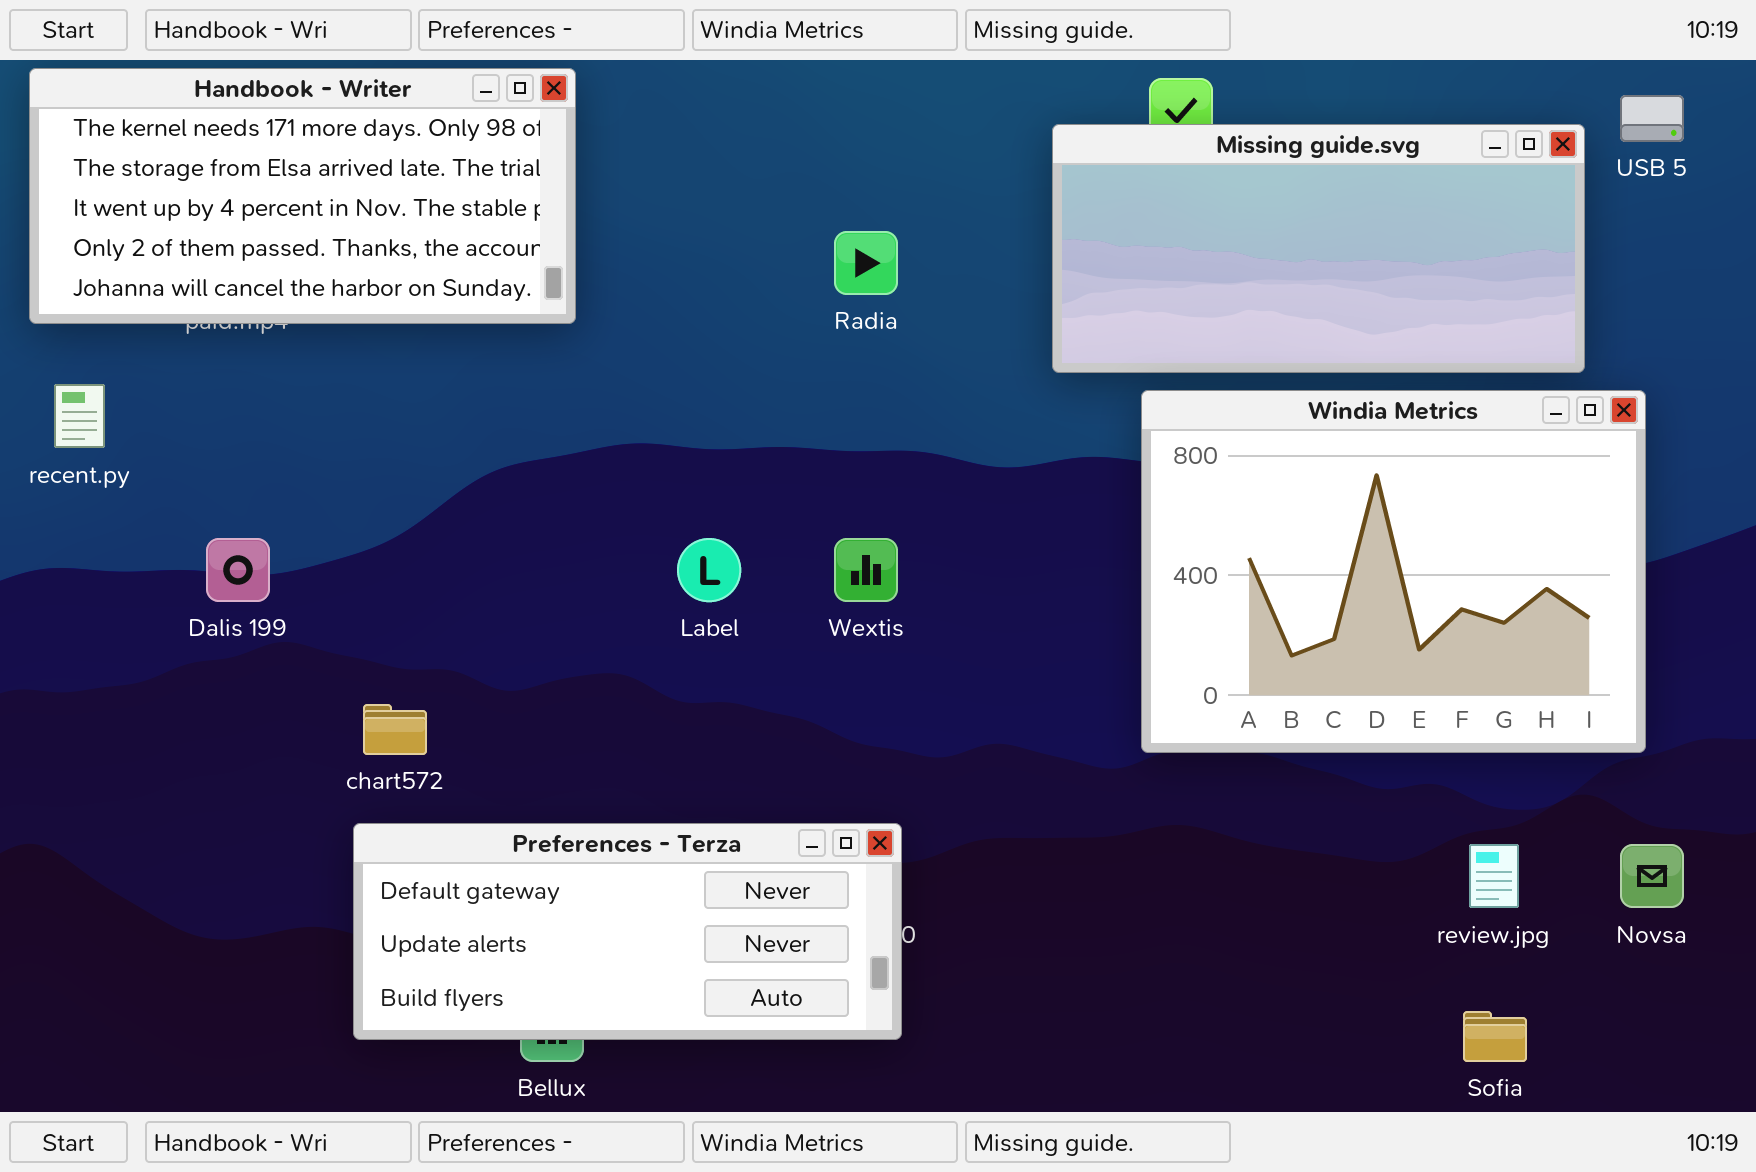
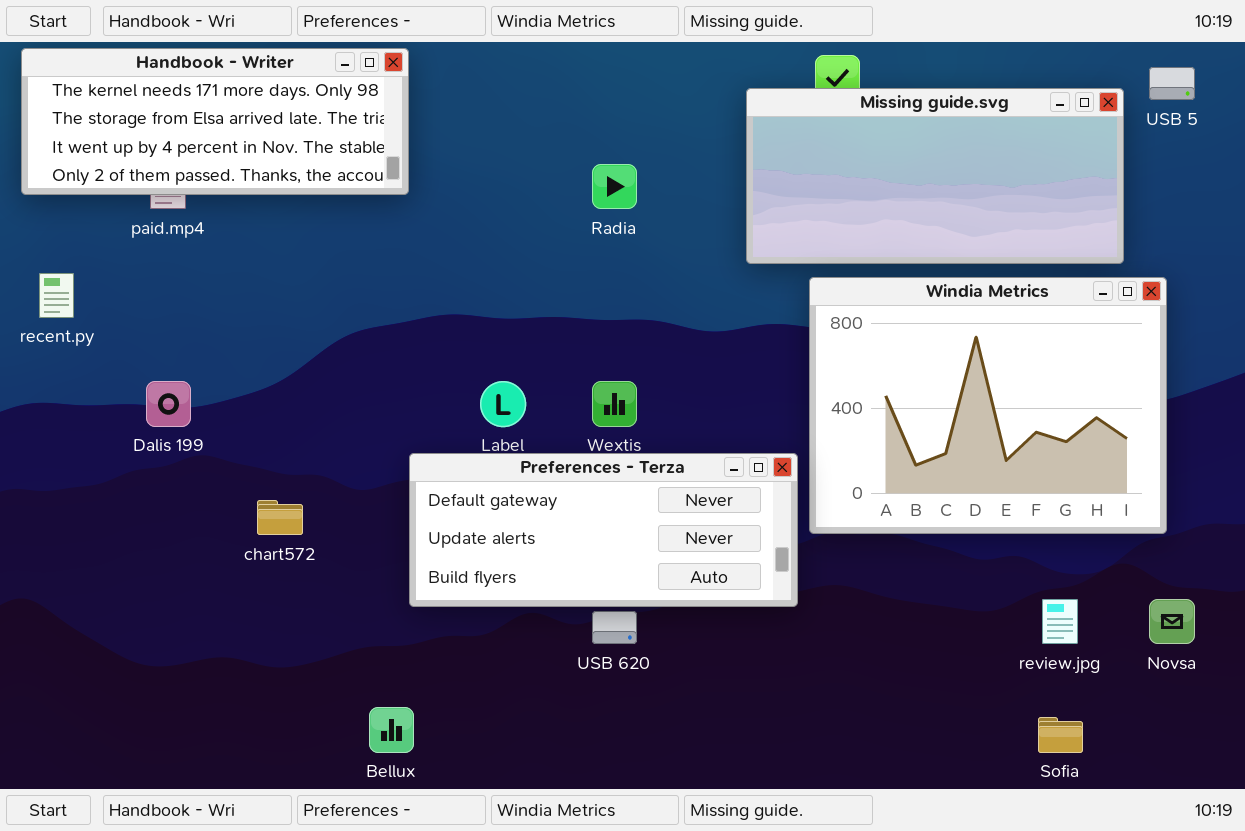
Handbook - Writer: [29,68,576,324] -> [21,48,409,195], resized
Preferences - Terza: [353,823,902,1040] -> [409,453,798,607], moved

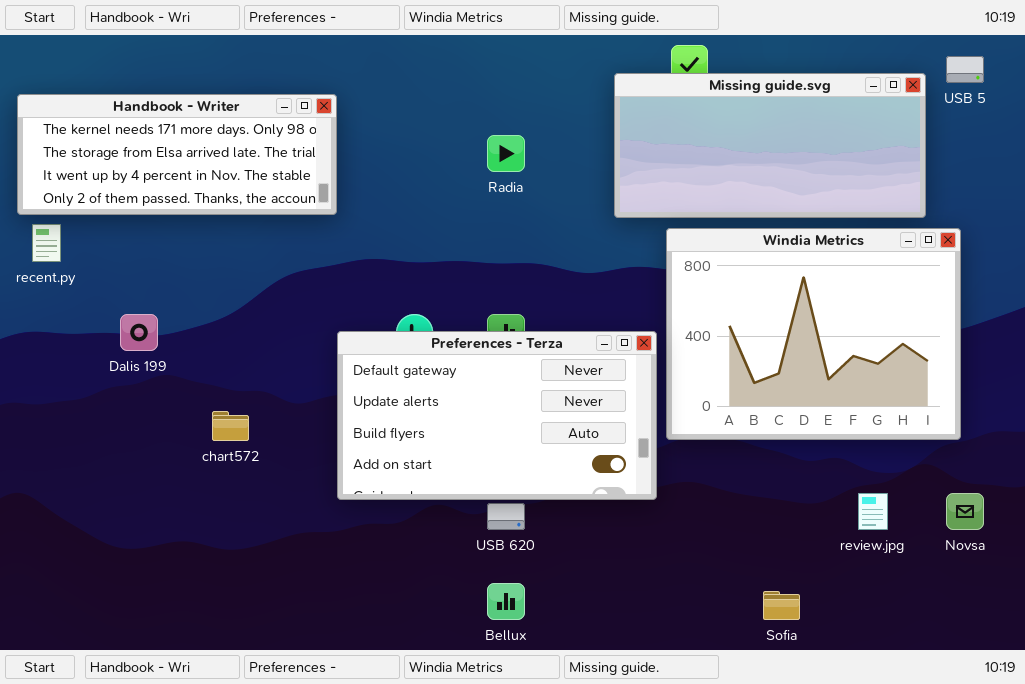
Handbook - Writer: [21,48,409,195] -> [17,94,337,215], moved
Preferences - Terza: [409,453,798,607] -> [337,331,657,500], resized
Bellux: [369,707,414,753] -> [487,583,525,620], moved
Sofia: [1038,717,1083,753] -> [763,591,800,620], moved

